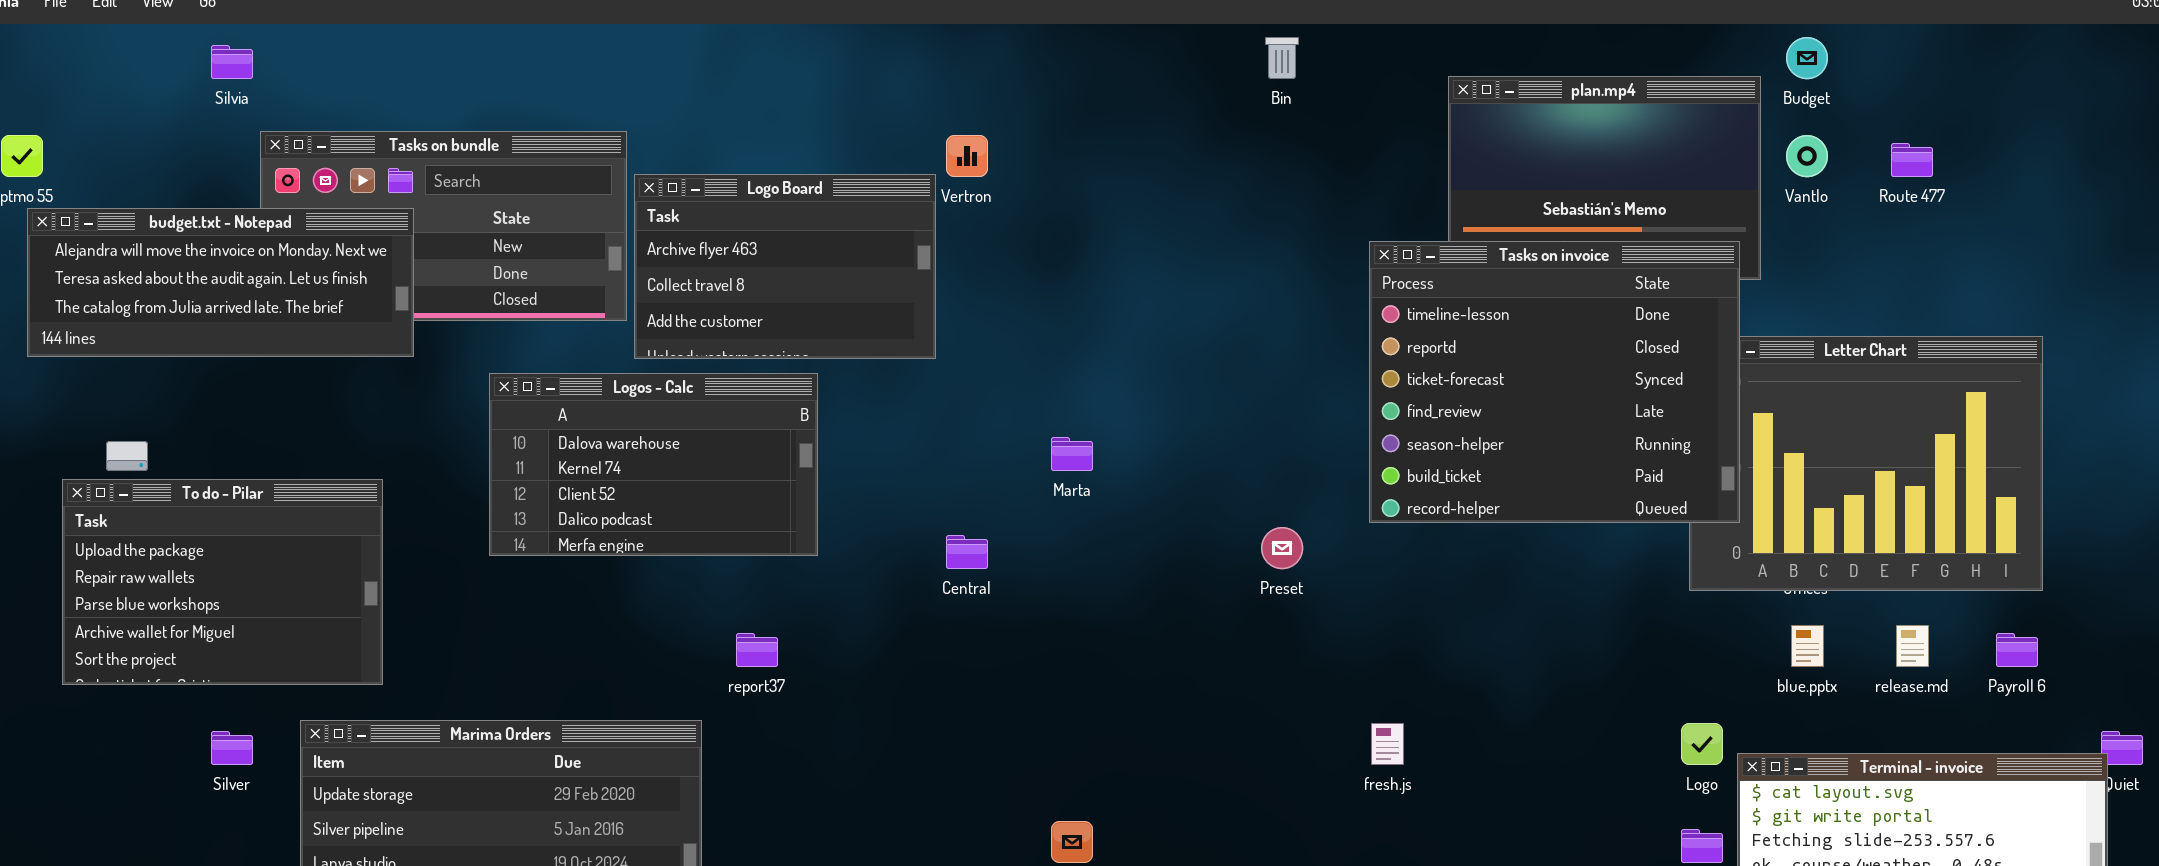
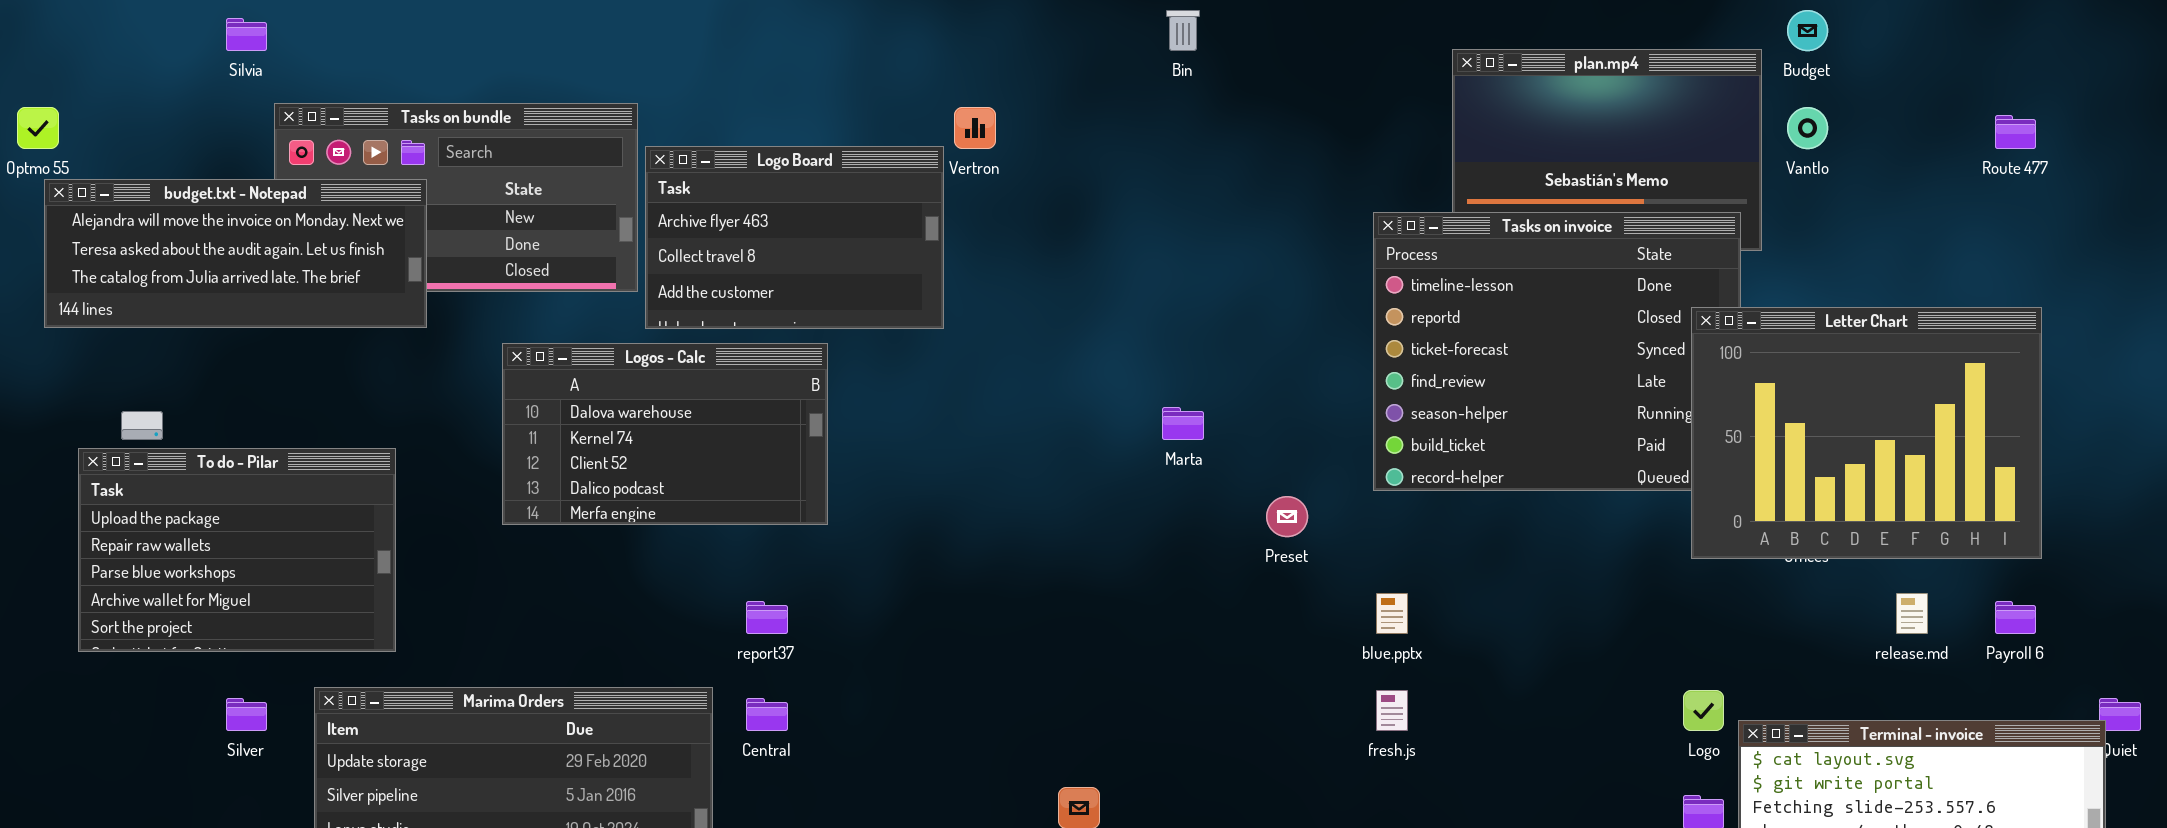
Bin: [1265,37,1299,79] -> [1166,10,1200,51], moved
Route 477: [1891,143,1933,177] -> [1995,115,2036,149], moved
Letter Chart: [1689,336,2043,591] -> [1691,307,2042,559], raised
Marta: [1051,437,1093,471] -> [1162,407,1204,440], moved
Central: [946,535,988,569] -> [746,698,788,731], moved
blue.pptx: [1791,625,1824,667] -> [1376,593,1408,634], moved

